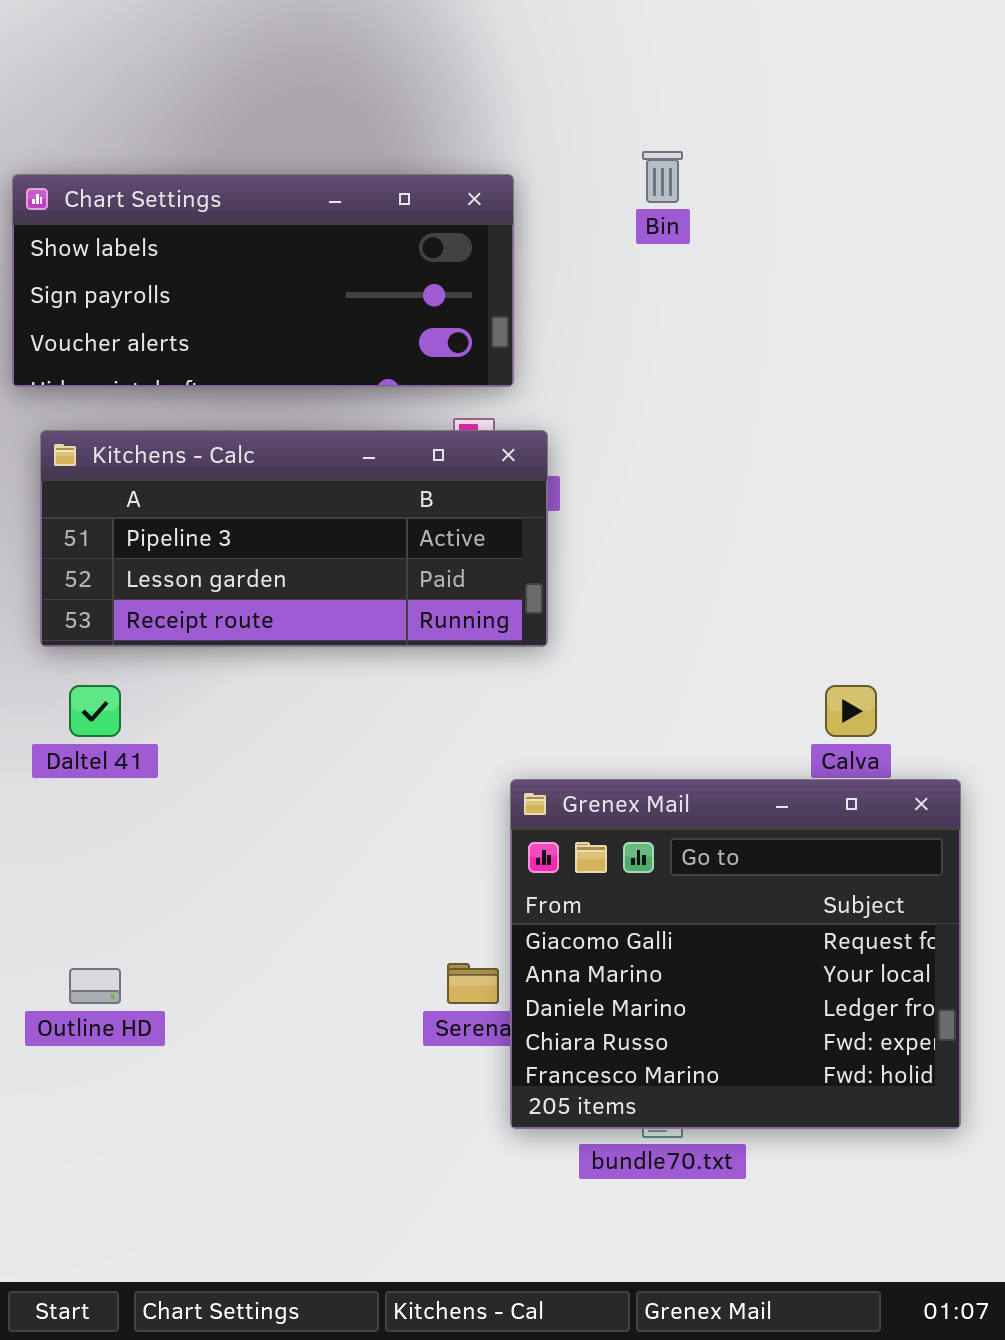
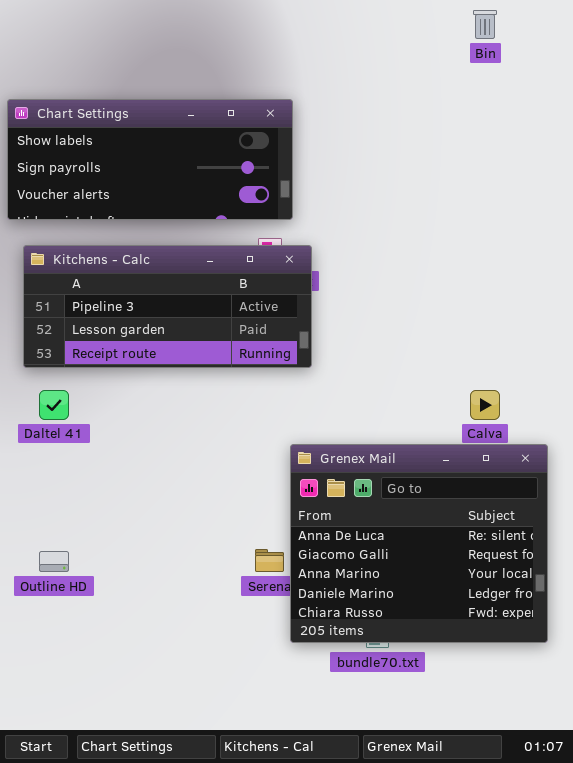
Bin: [642,151,683,203] -> [473,10,497,39], moved
Grenex Mail: [510,779,961,1129] -> [290,444,548,643], scrolled up 1 row

